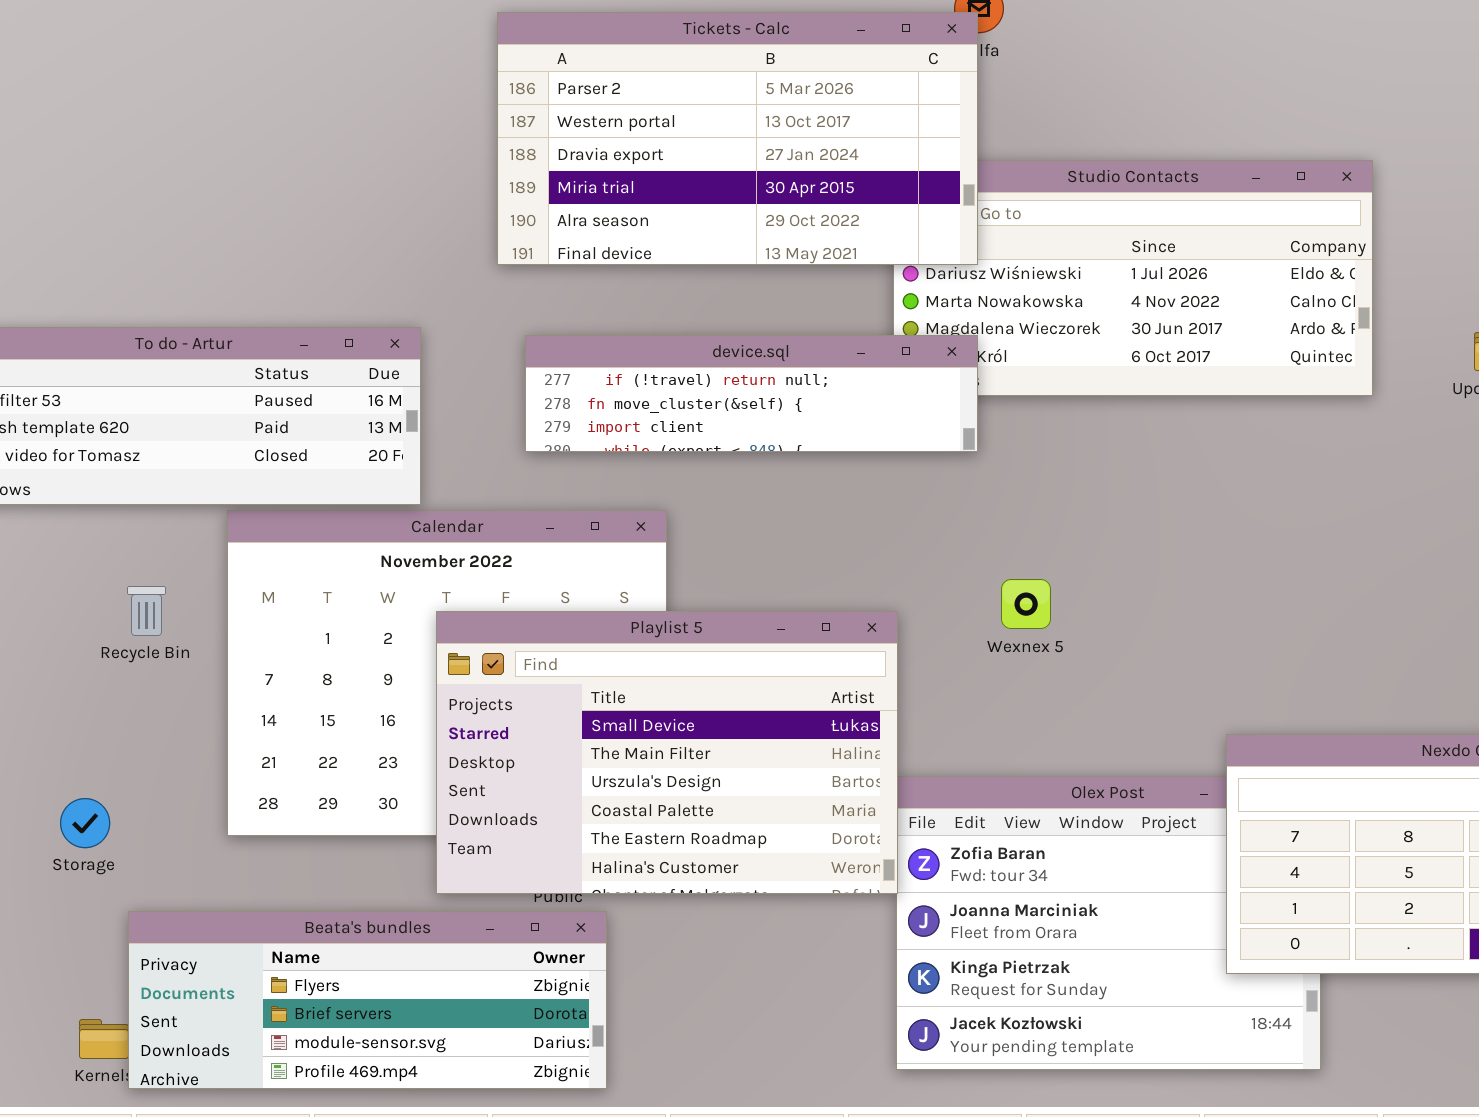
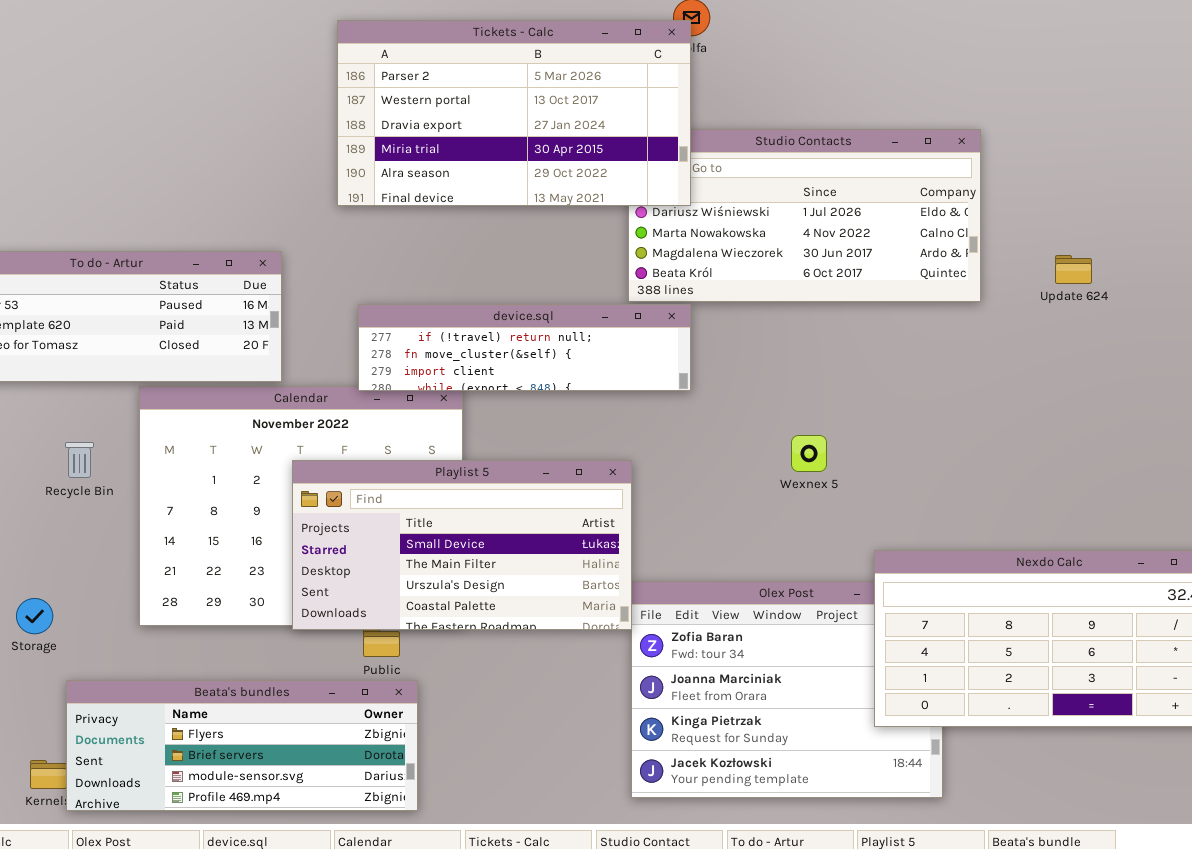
device.sql: [525,335,978,452] -> [358,304,691,391], moved
Wexnex 5: [1001,579,1051,629] -> [791,435,827,472], moved
Playlist 5: [436,611,898,894] -> [292,460,632,630], resized

